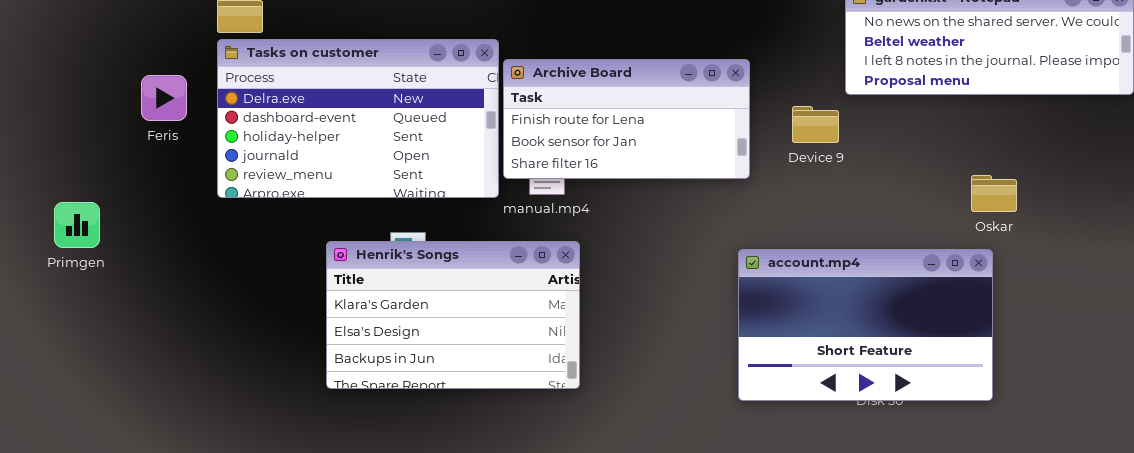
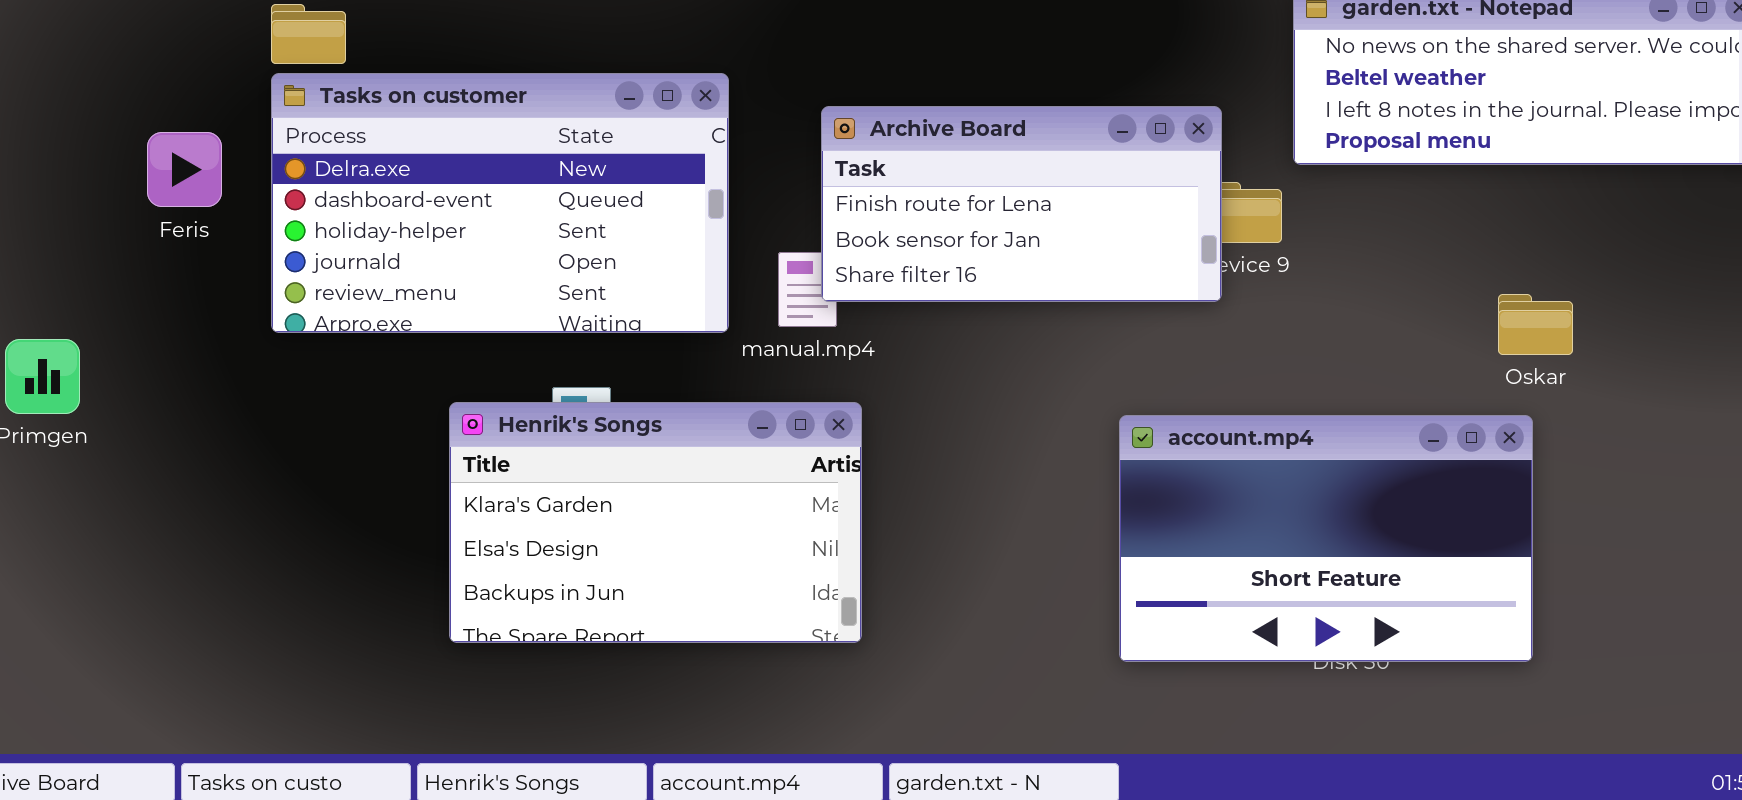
Archive Board: [503,59,750,179] -> [821,106,1222,302], moved

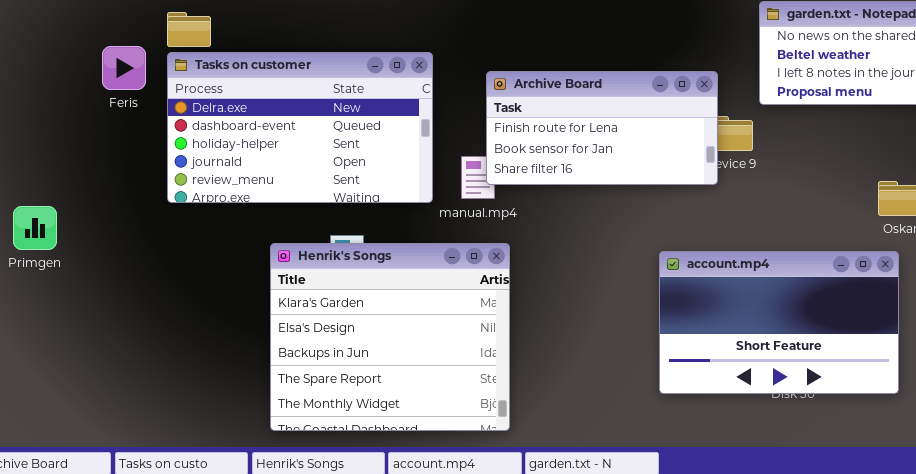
Feris: [147,132,222,207] -> [102,46,146,90], moved
Henrik's Songs: [449,402,862,643] -> [270,243,510,431], resized

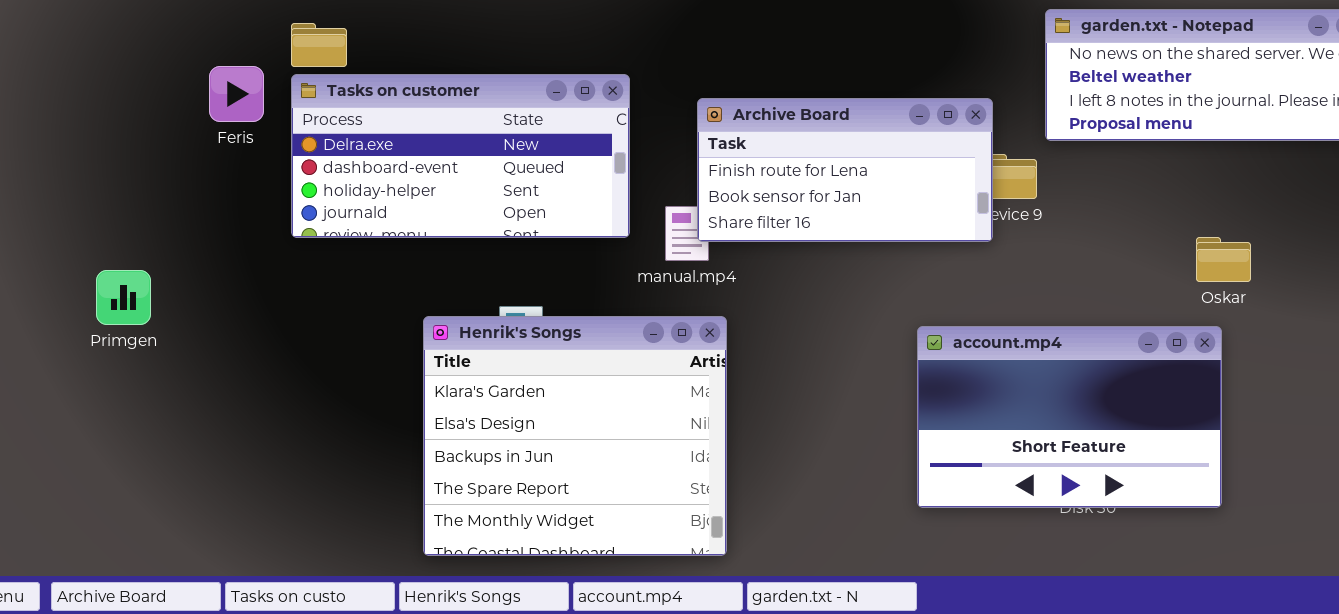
Tasks on customer: [167,52,433,203] -> [291,74,630,238], resized

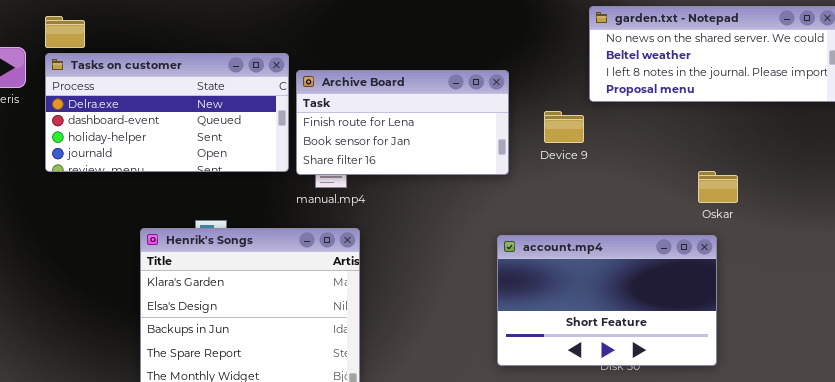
Archive Board: [697,98,993,242] -> [296,70,509,175], moved

